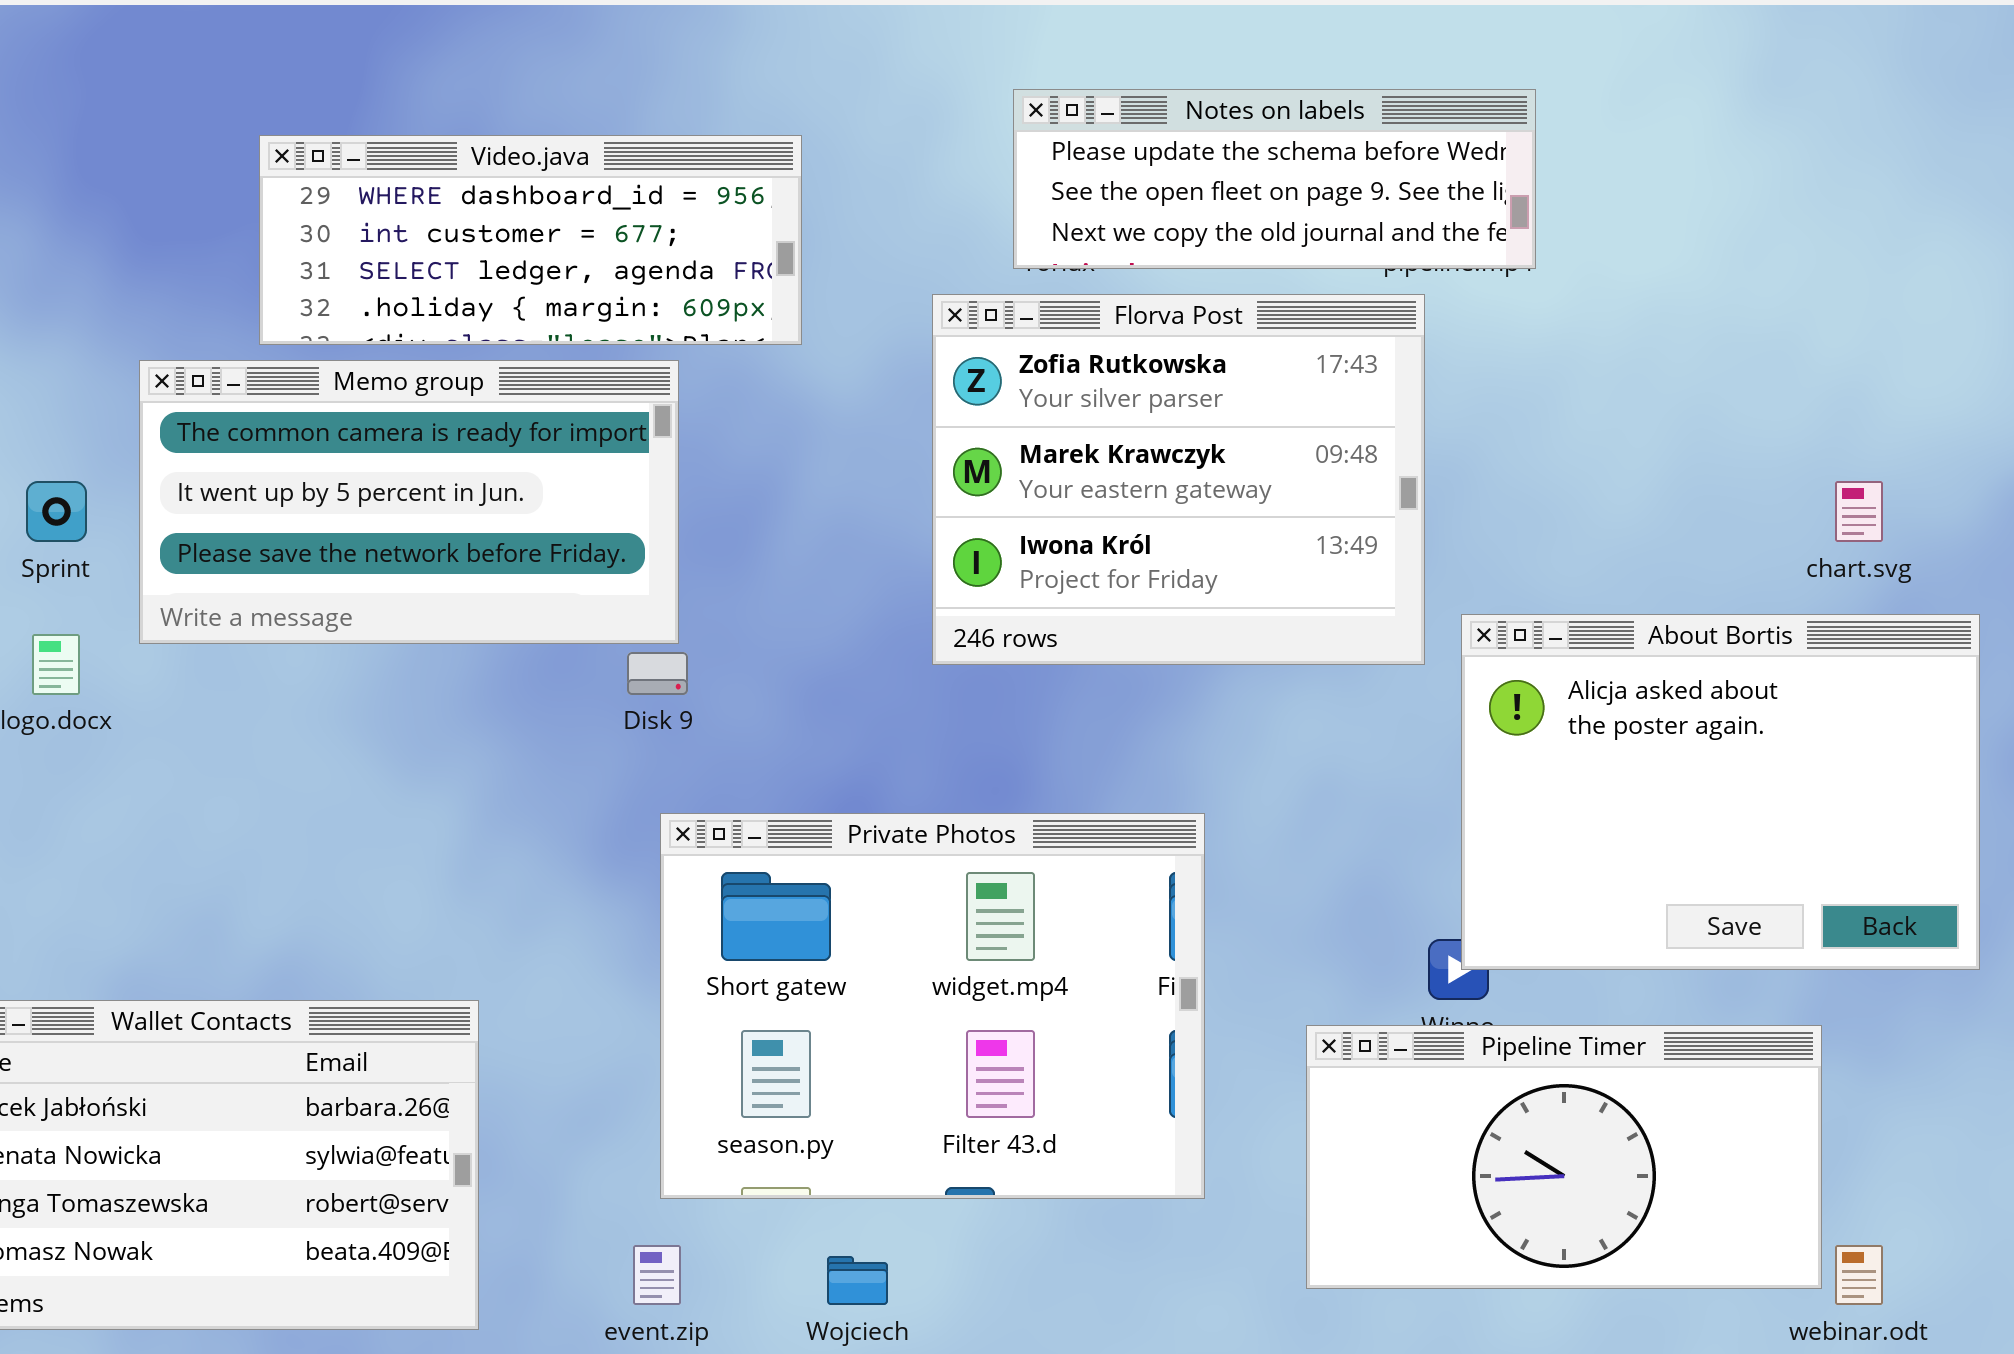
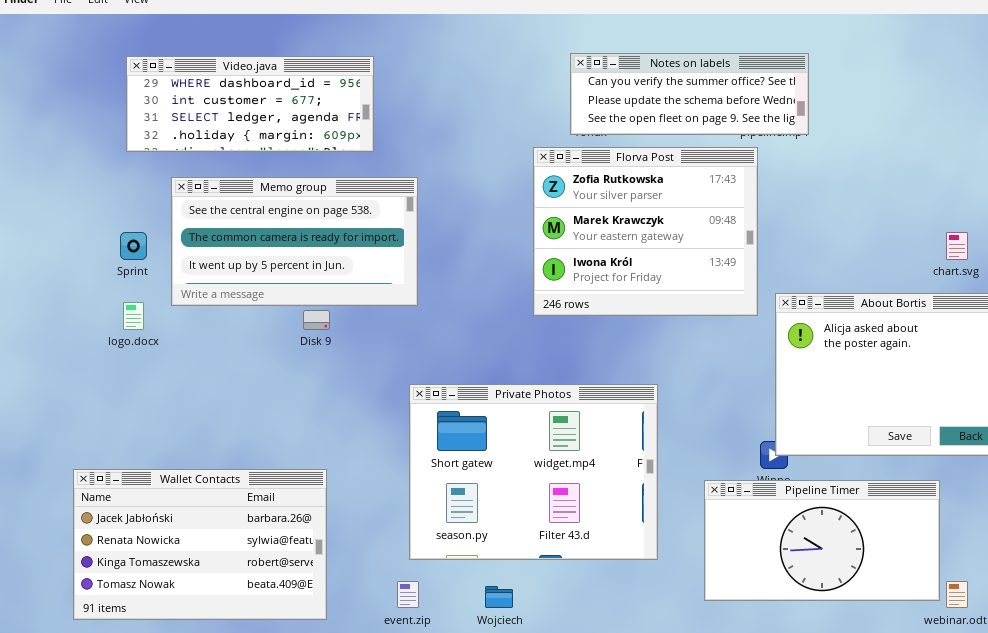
Notes on labels: [1013,89,1536,269] -> [570,53,809,135], scrolled up 1 row
Video.java: [259,135,802,345] -> [126,56,374,152], moved
Memo group: [139,360,679,644] -> [171,177,418,306], scrolled up 1 row
Disk 9: [627,652,688,695] -> [303,310,330,330], moved

